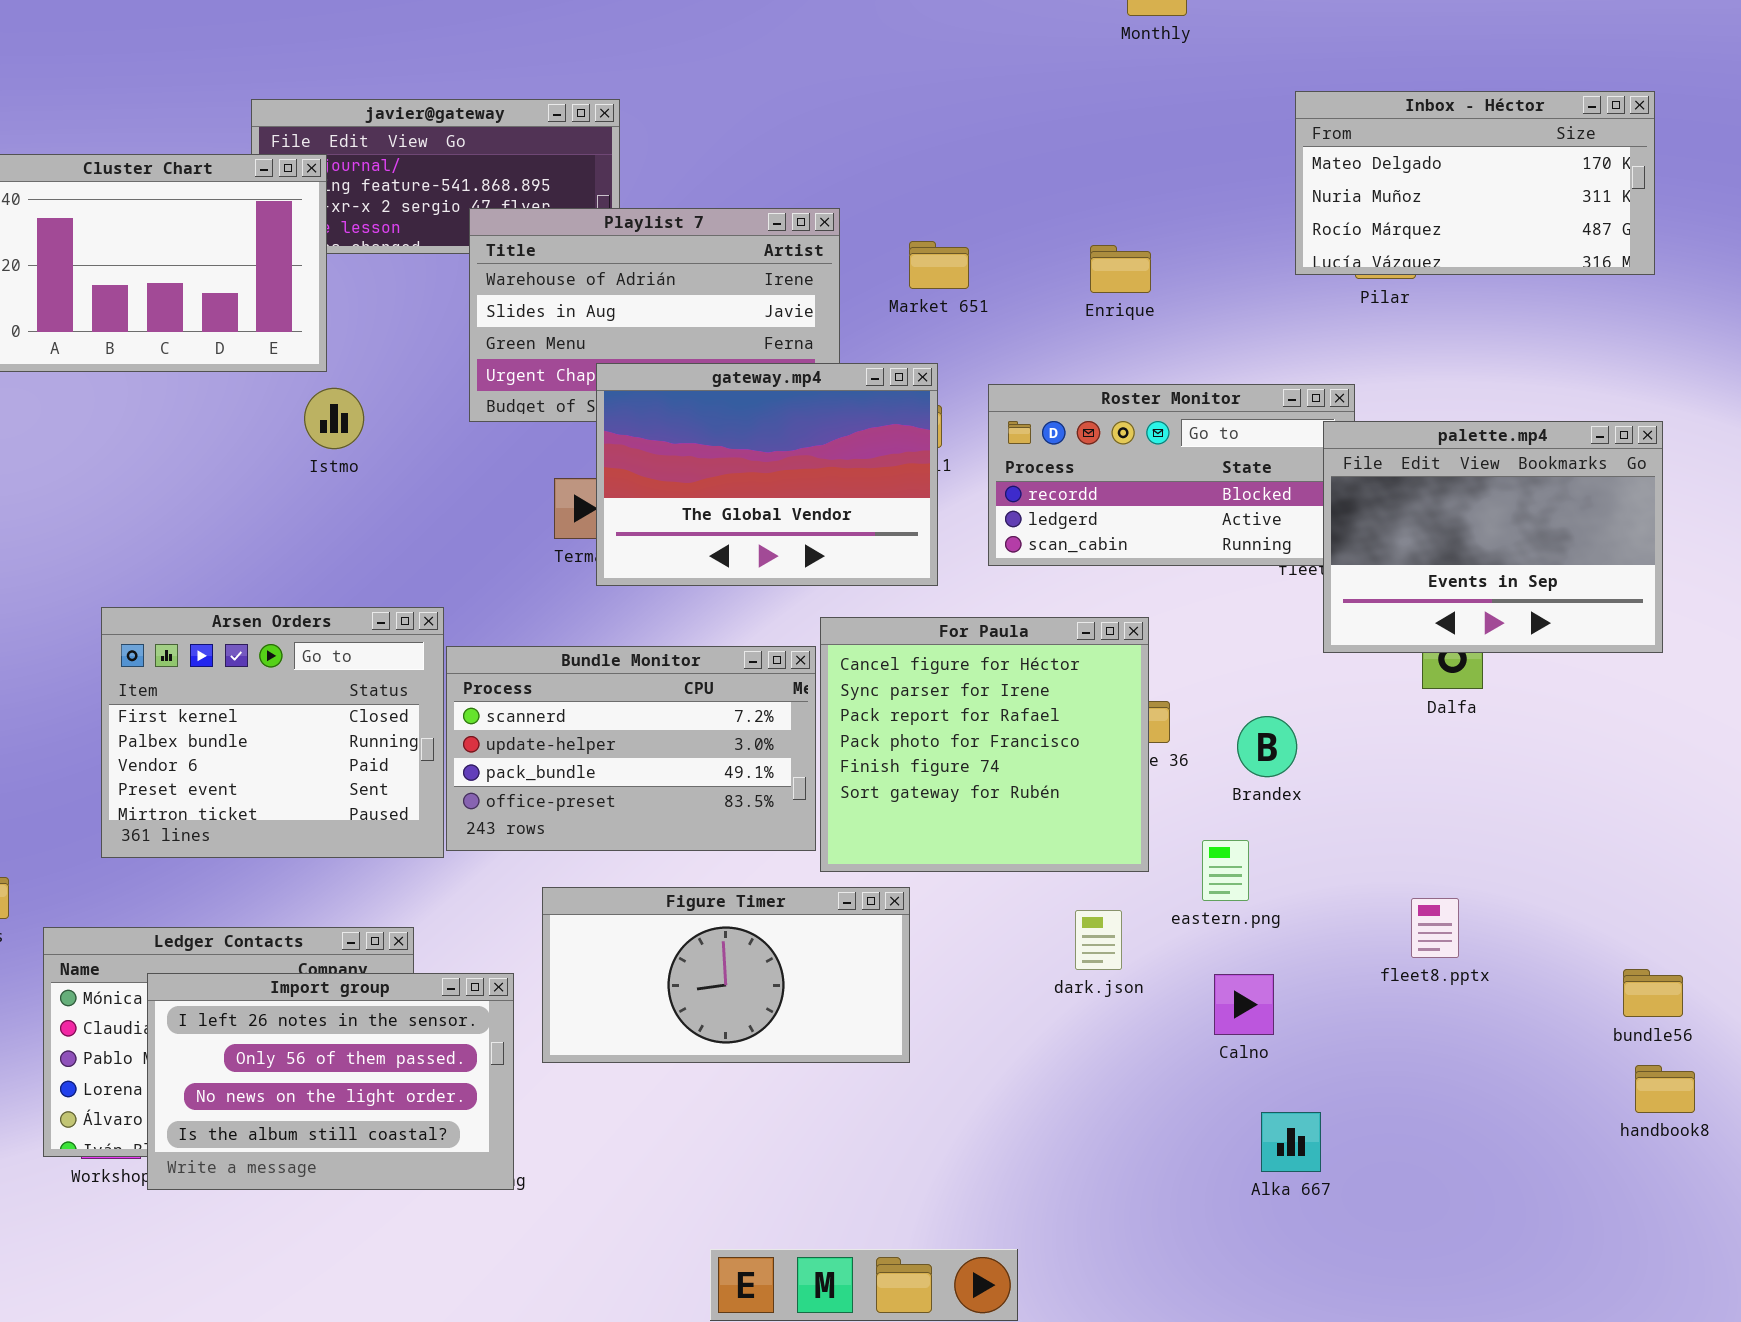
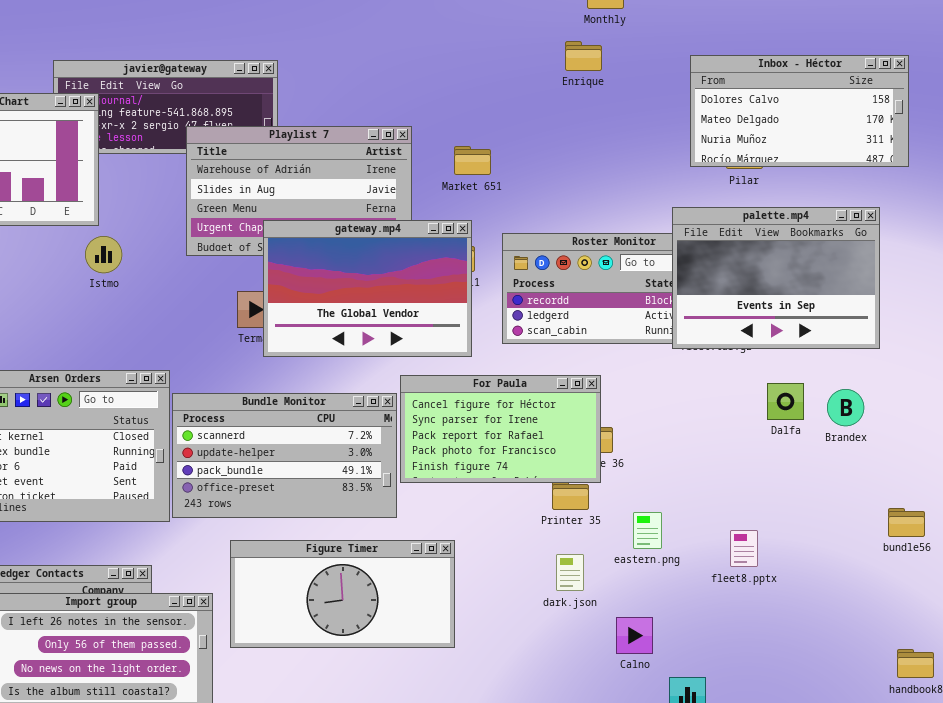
Inbox - Héctor: [1295,91,1655,275] -> [690,55,909,167], scrolled up 1 row
Enrique: [1090,245,1151,293] -> [565,41,602,71], moved
palette.mp4: [1323,421,1663,653] -> [672,207,880,349], moved
For Paula: [820,617,1149,872] -> [400,375,601,483], resized
Brandex: [1237,716,1297,777] -> [827,389,864,426], moved
fleet8.pptx: [1411,898,1459,958] -> [730,530,758,567], moved
bundle56: [1623,969,1683,1017] -> [888,508,925,537], moved
Calno: [1214,974,1274,1035] -> [616,617,653,654], moved

